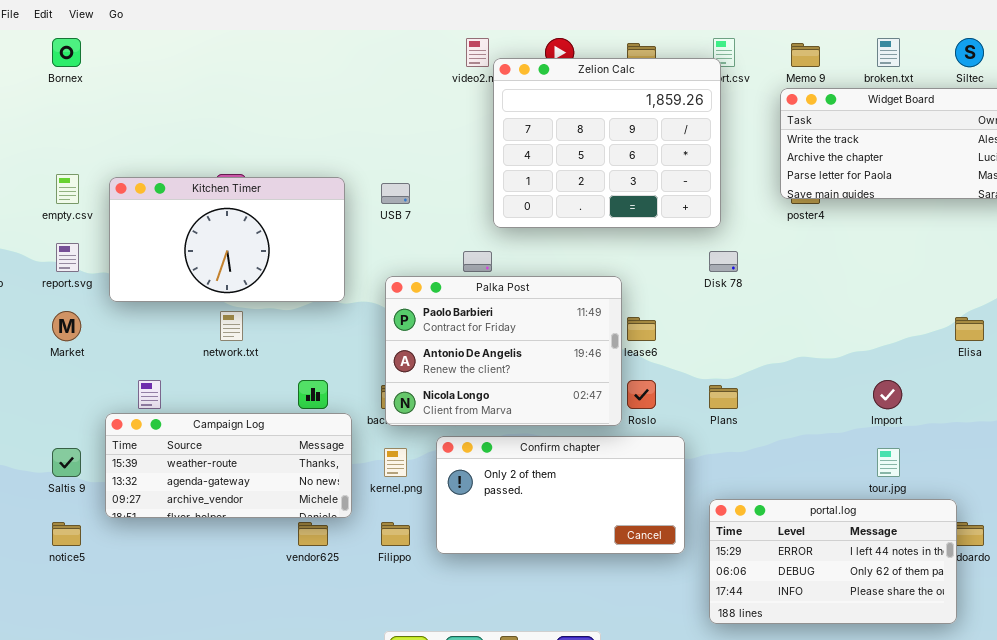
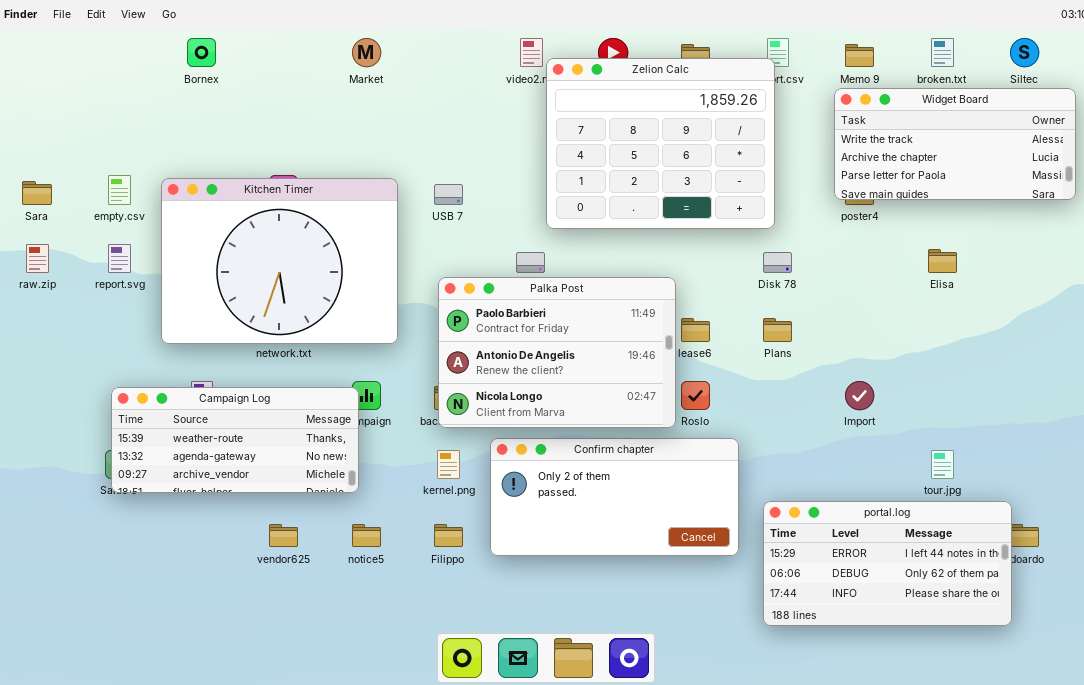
Bornex: [52,38,81,67] -> [187,38,216,67], moved
Kitchen Timer: [109,177,345,302] -> [161,178,398,344], resized
Market: [52,311,81,341] -> [352,38,381,67], moved
Elisa: [955,317,984,341] -> [928,249,957,273], moved
Import: [873,380,902,409] -> [845,381,874,410], moved
Plans: [709,385,738,409] -> [763,318,792,342], moved
Campaign Log: [105,413,352,518] -> [111,387,359,493], moved
notice5: [52,522,81,546] -> [352,524,381,547], moved
vendor625: [298,522,328,546] -> [269,524,298,547], moved

